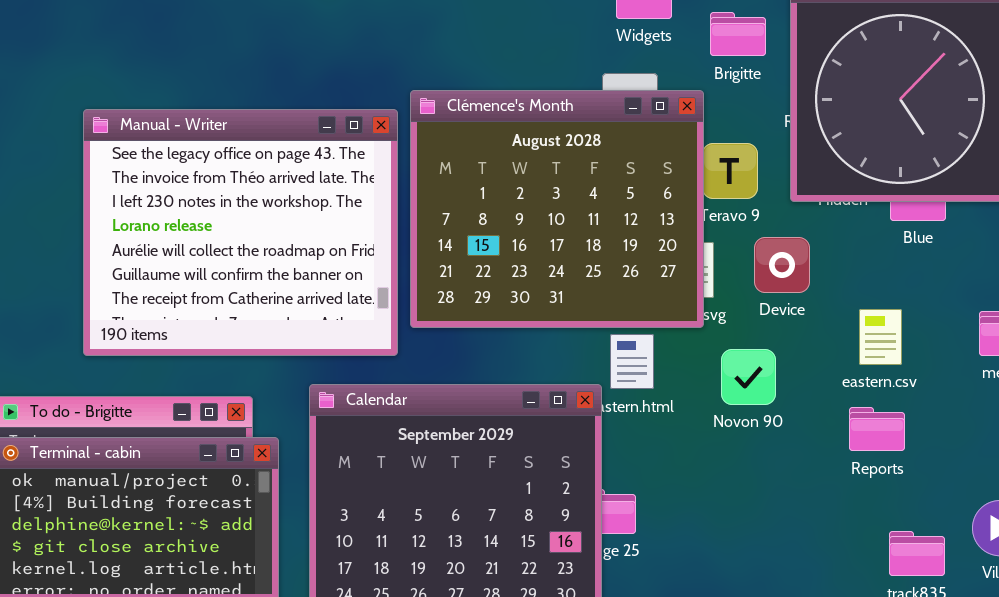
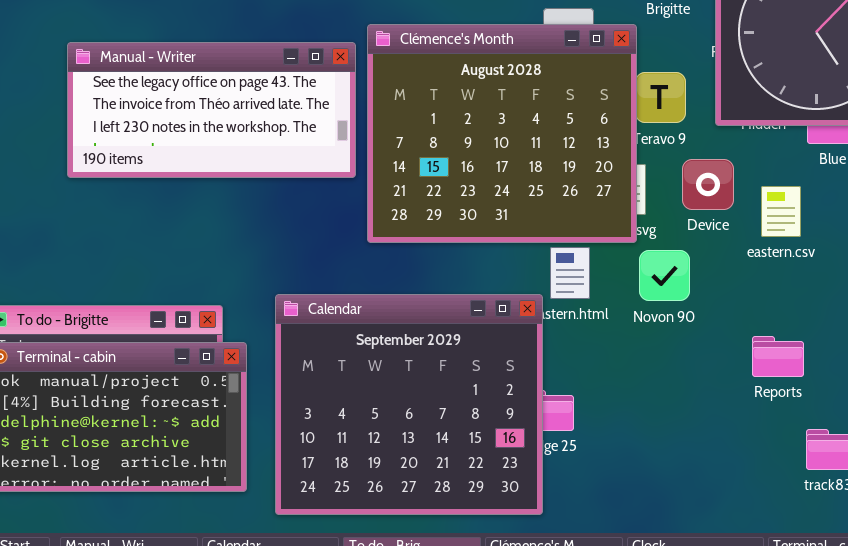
Manual - Writer: [83,109,398,356] -> [67,42,356,178], resized
eastern.csv: [859,309,902,365] -> [761,186,801,237], moved
Novon 90: [721,349,776,405] -> [639,250,690,301], moved
Reports: [849,407,905,451] -> [752,336,804,377], moved

